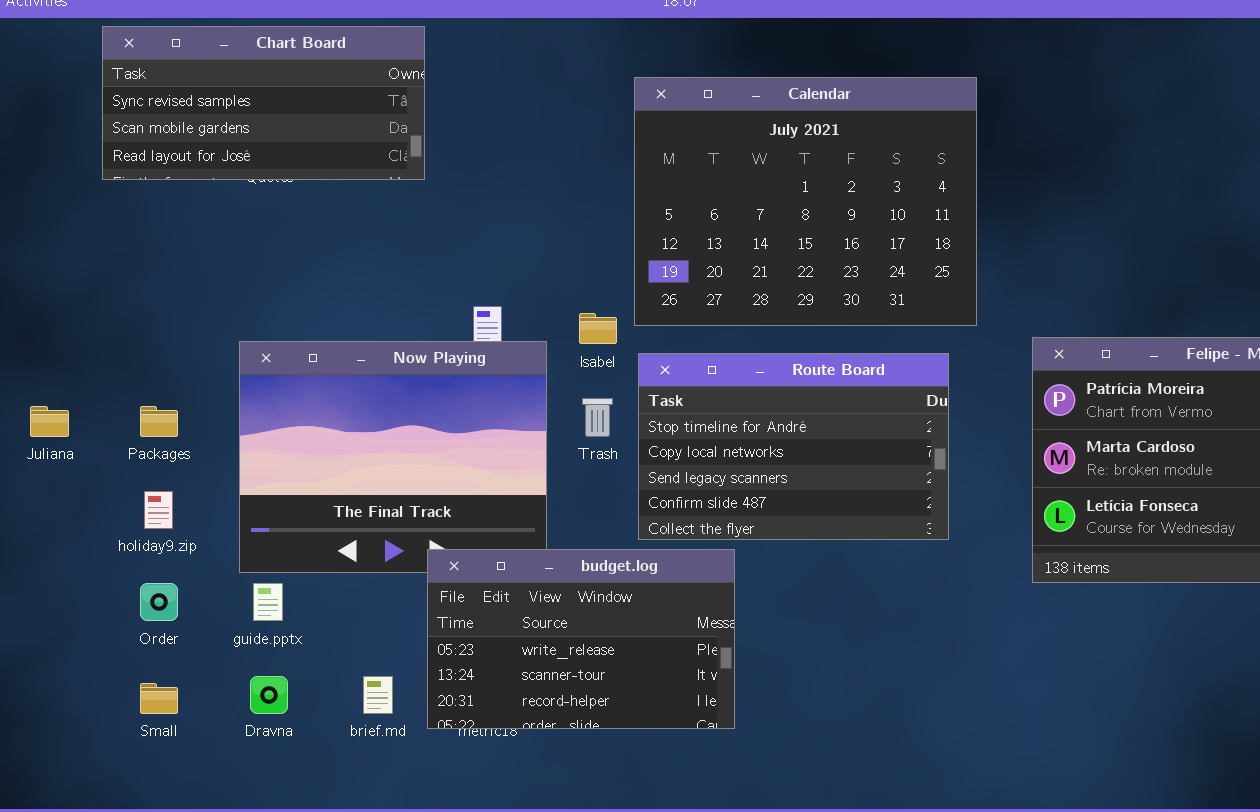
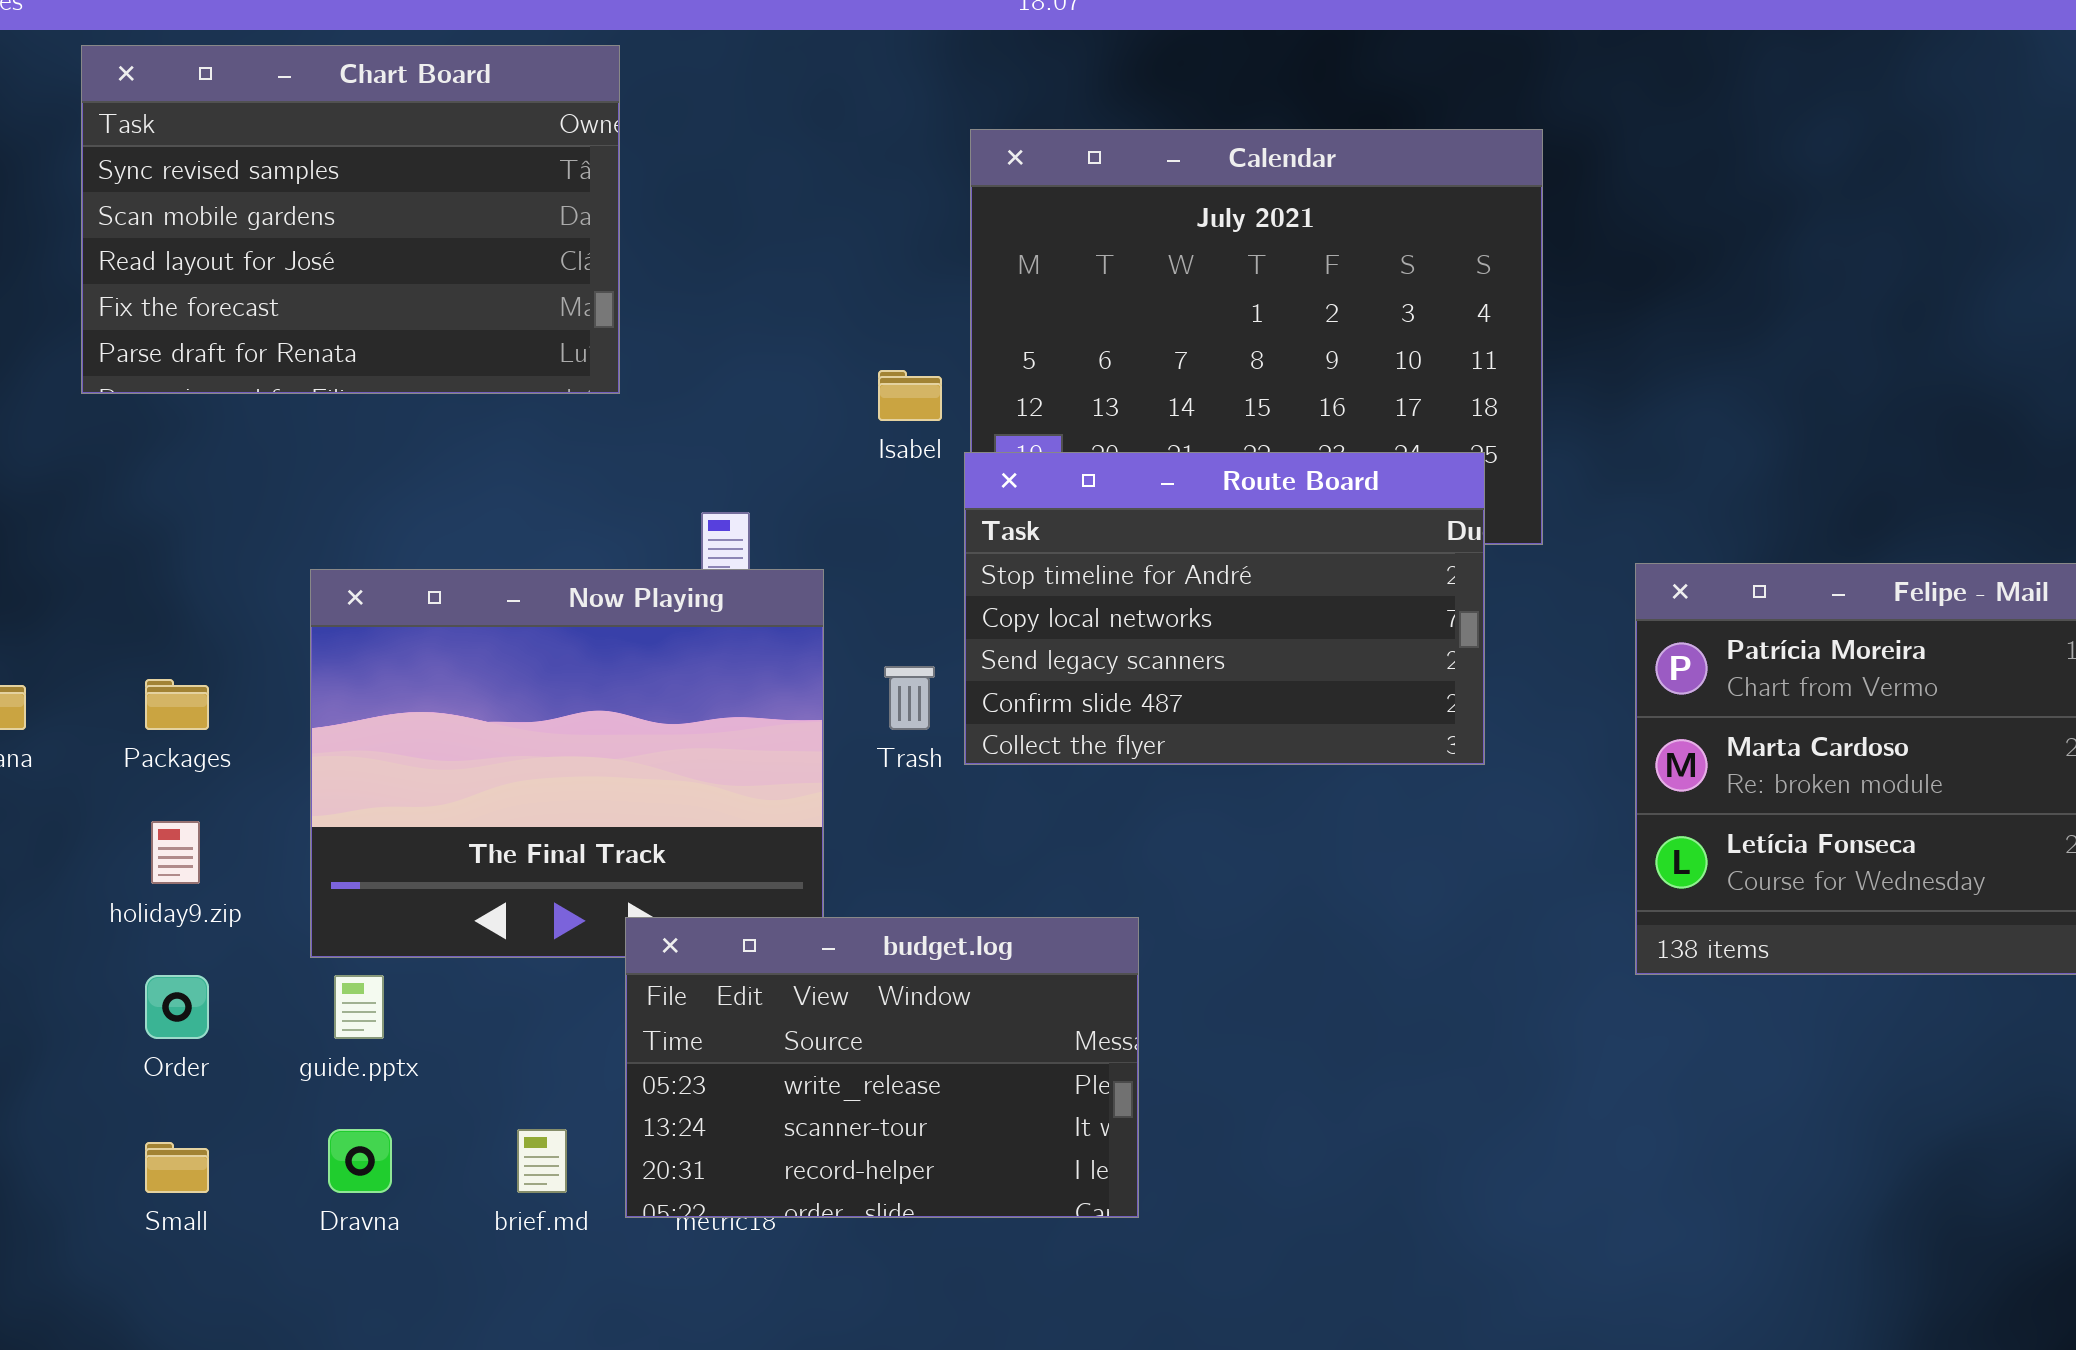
Chart Board: [102,26,425,180] -> [81,45,620,394], resized
Isabel: [579,313,617,344] -> [878,370,942,421], moved
Route Board: [638,353,949,540] -> [964,452,1485,765], moved

